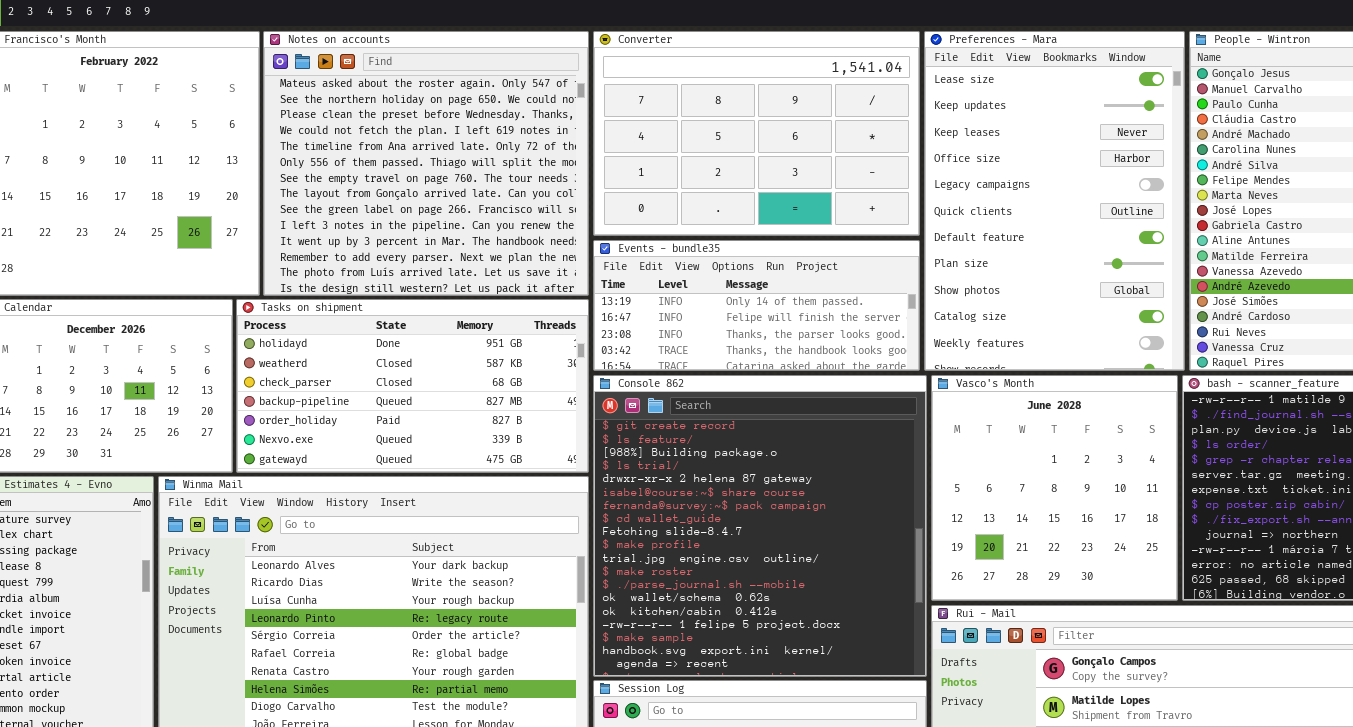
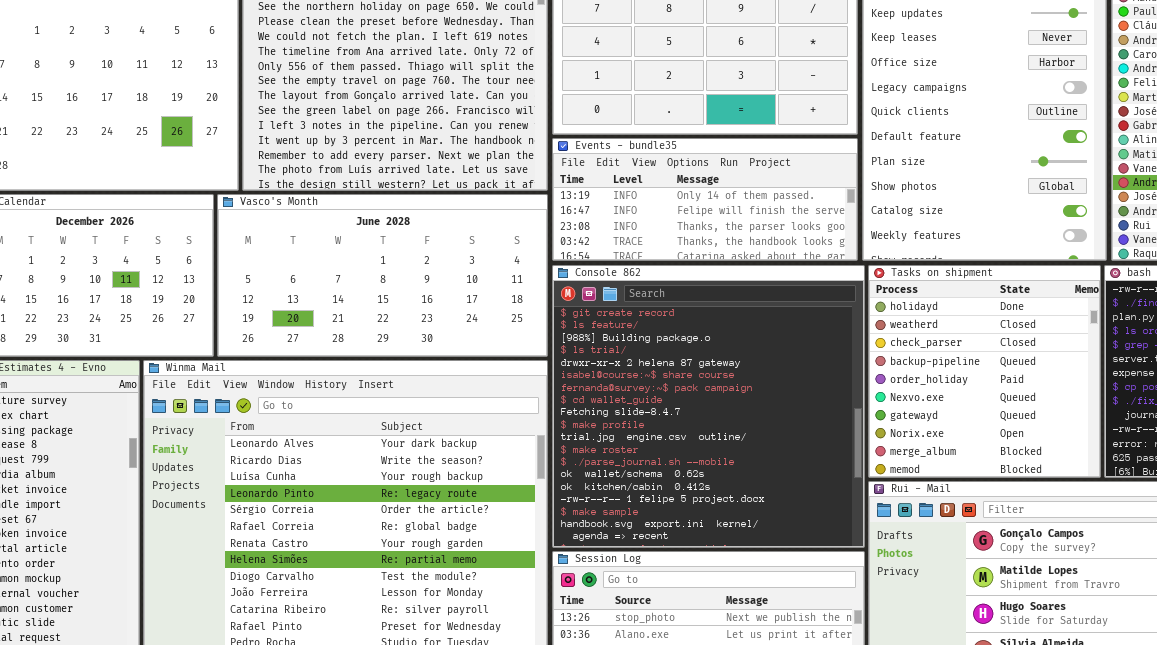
Tasks on shipment: [236,299,589,473] -> [868,265,1101,478], moved, resized
Vasco's Month: [931,375,1178,601] -> [217,194,548,357], moved, resized

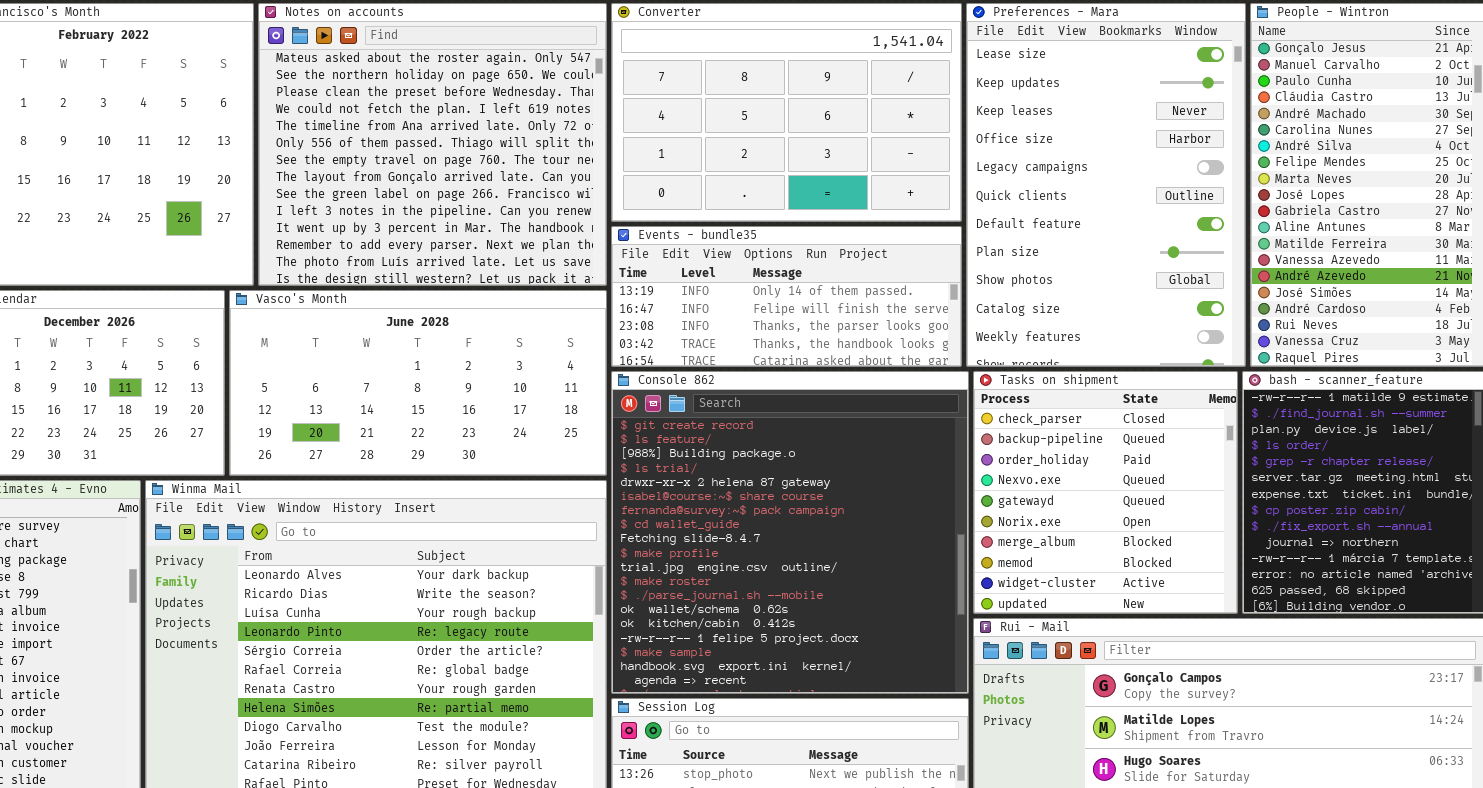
Tasks on shipment: [868,265,1101,478] -> [973,371,1238,614], scrolled down 2 rows

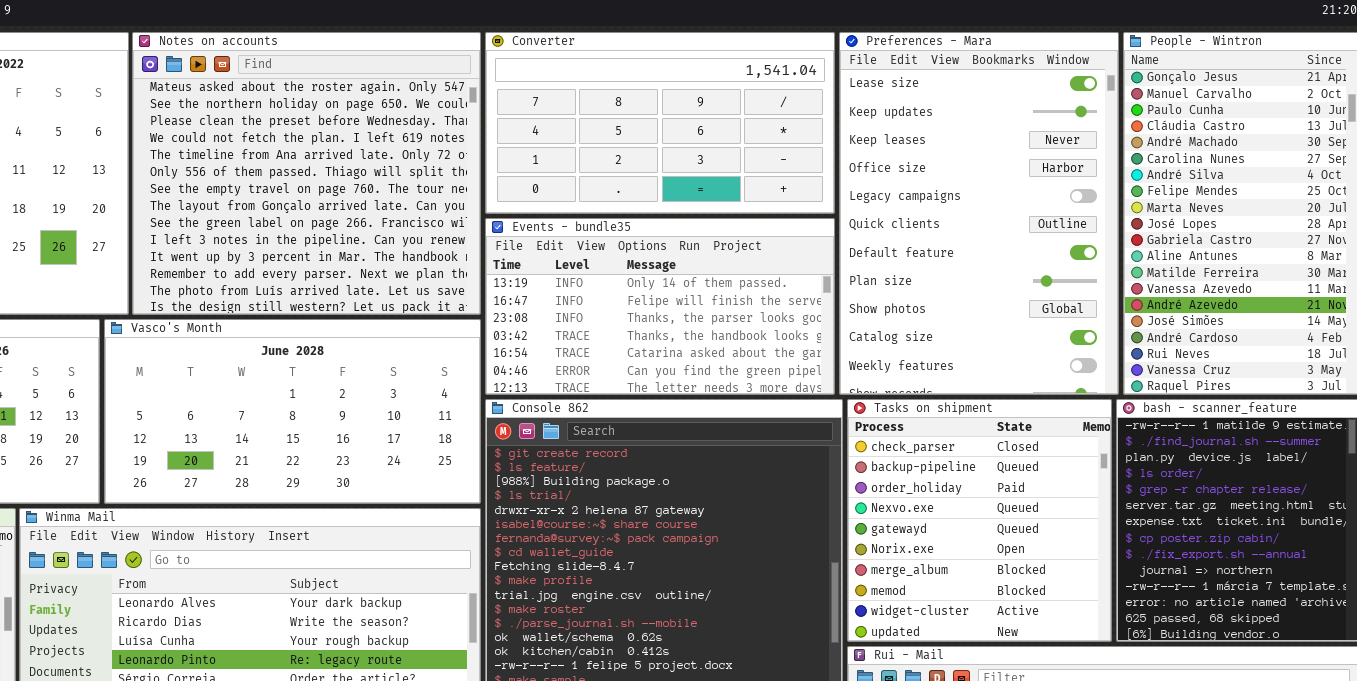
Converter: [611,3,962,222] -> [485,32,835,214], resized
Events - bundle35: [611,226,962,367] -> [485,218,835,395], resized

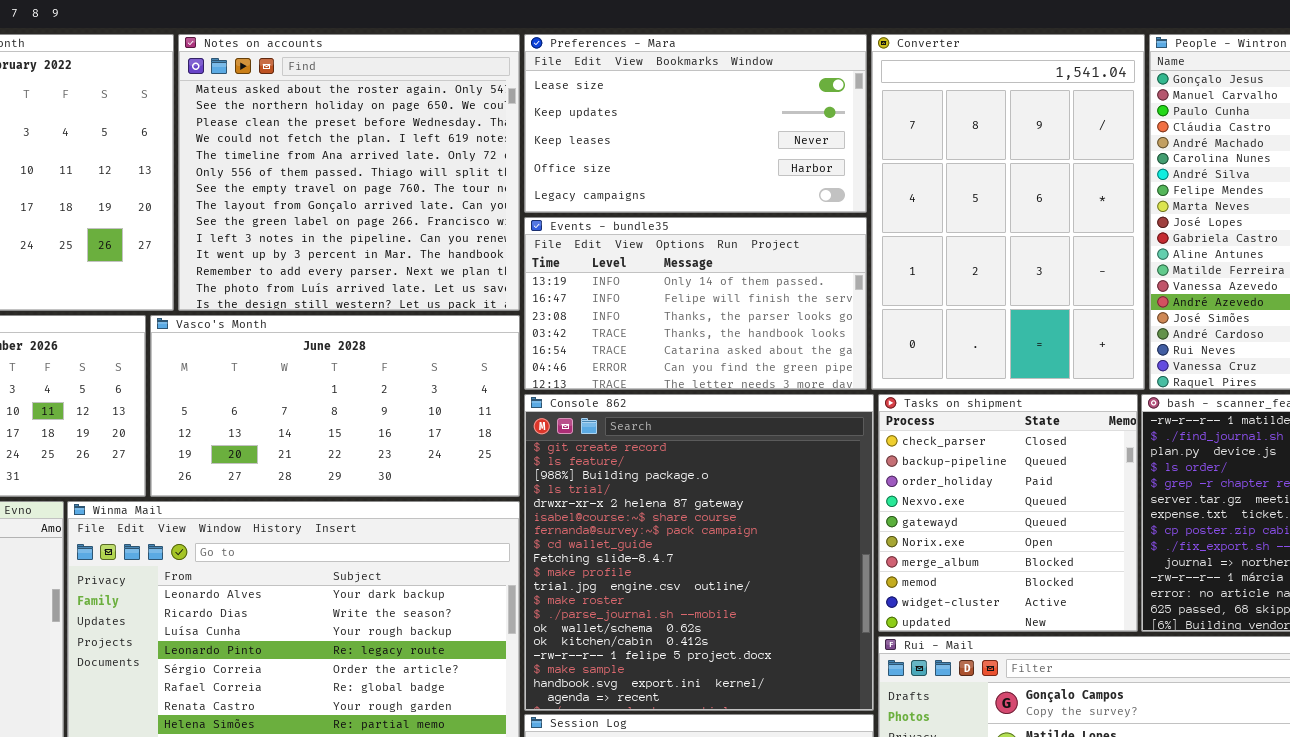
Converter: [485,32,835,214] -> [871,34,1145,390], moved, resized
Preferences - Mara: [839,32,1119,395] -> [524,34,867,213], moved, resized

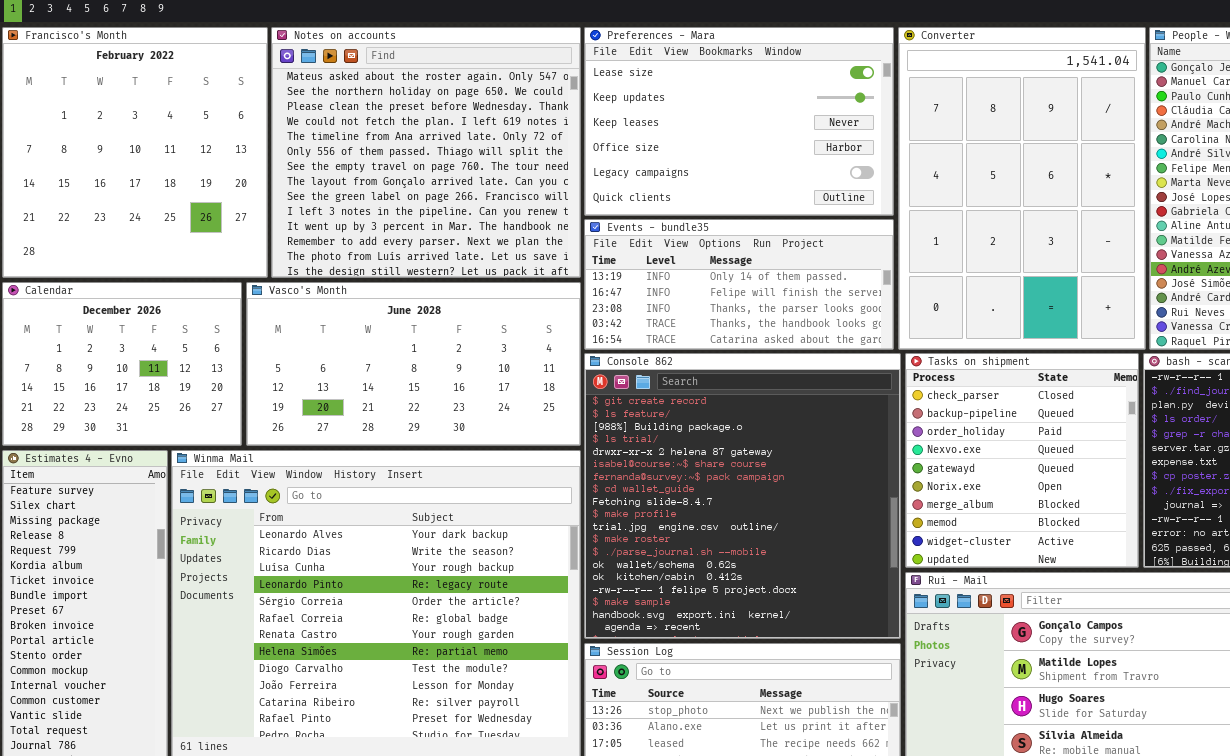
Preferences - Mara: [524,34,867,213] -> [584,27,894,216], resized
Events - bundle35: [524,217,867,390] -> [584,219,894,350], resized

